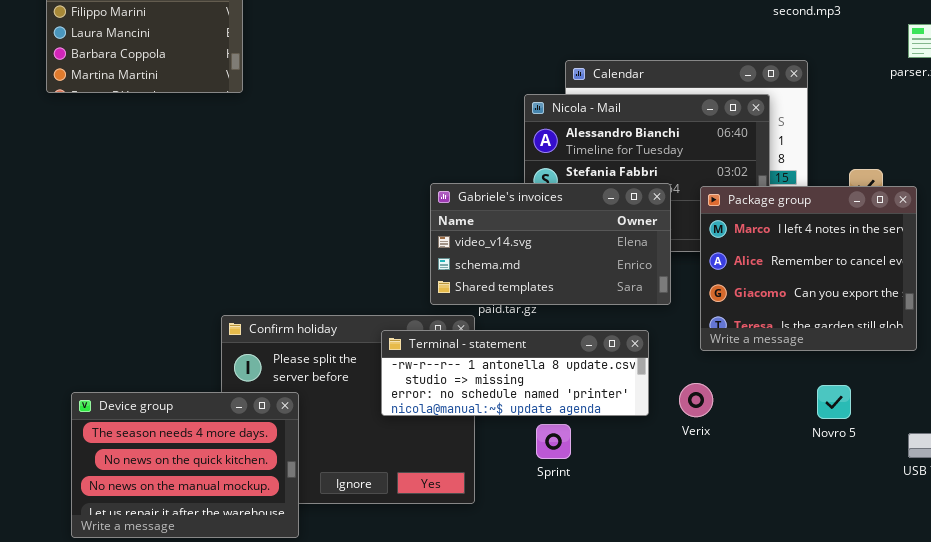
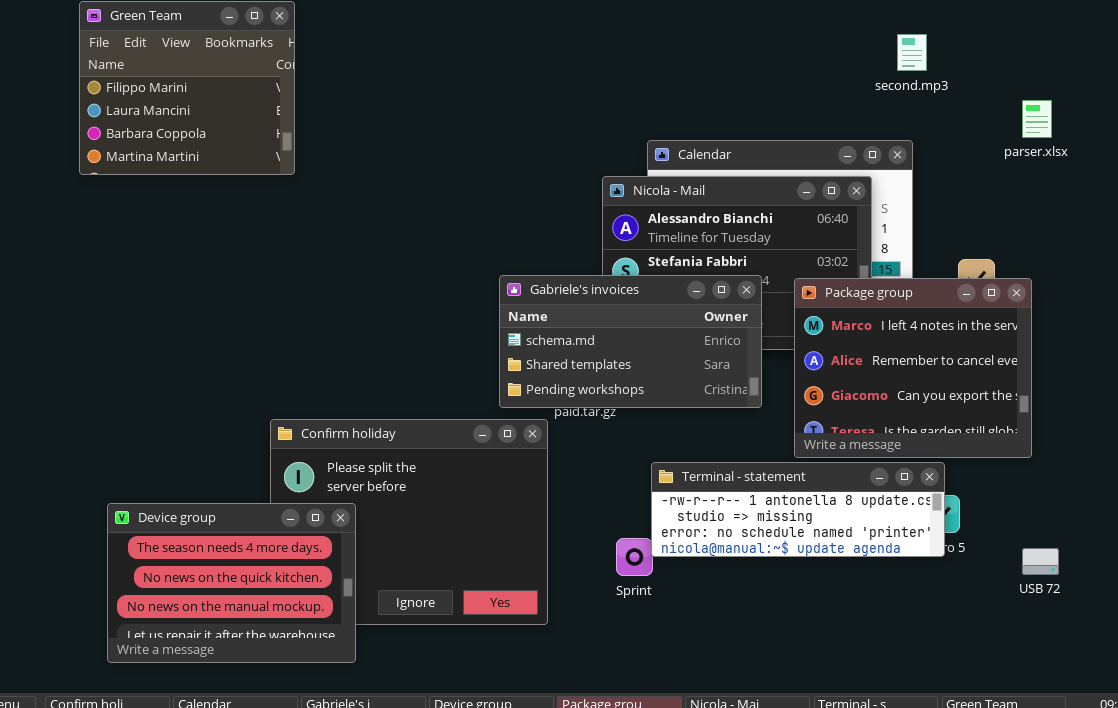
Gabriele's invoices: [430,183,671,305] -> [499,275,762,408], scrolled down 1 row
Terminal - statement: [381,330,649,416] -> [651,462,945,557], moved

